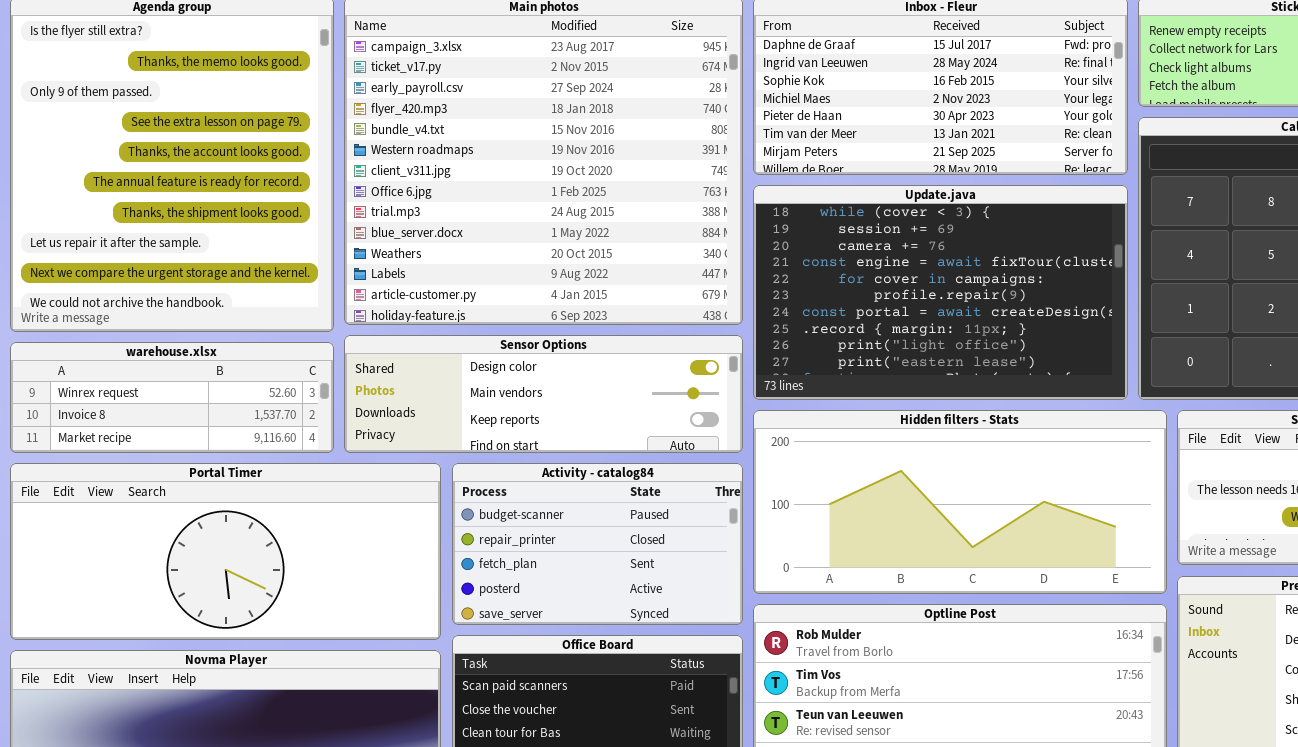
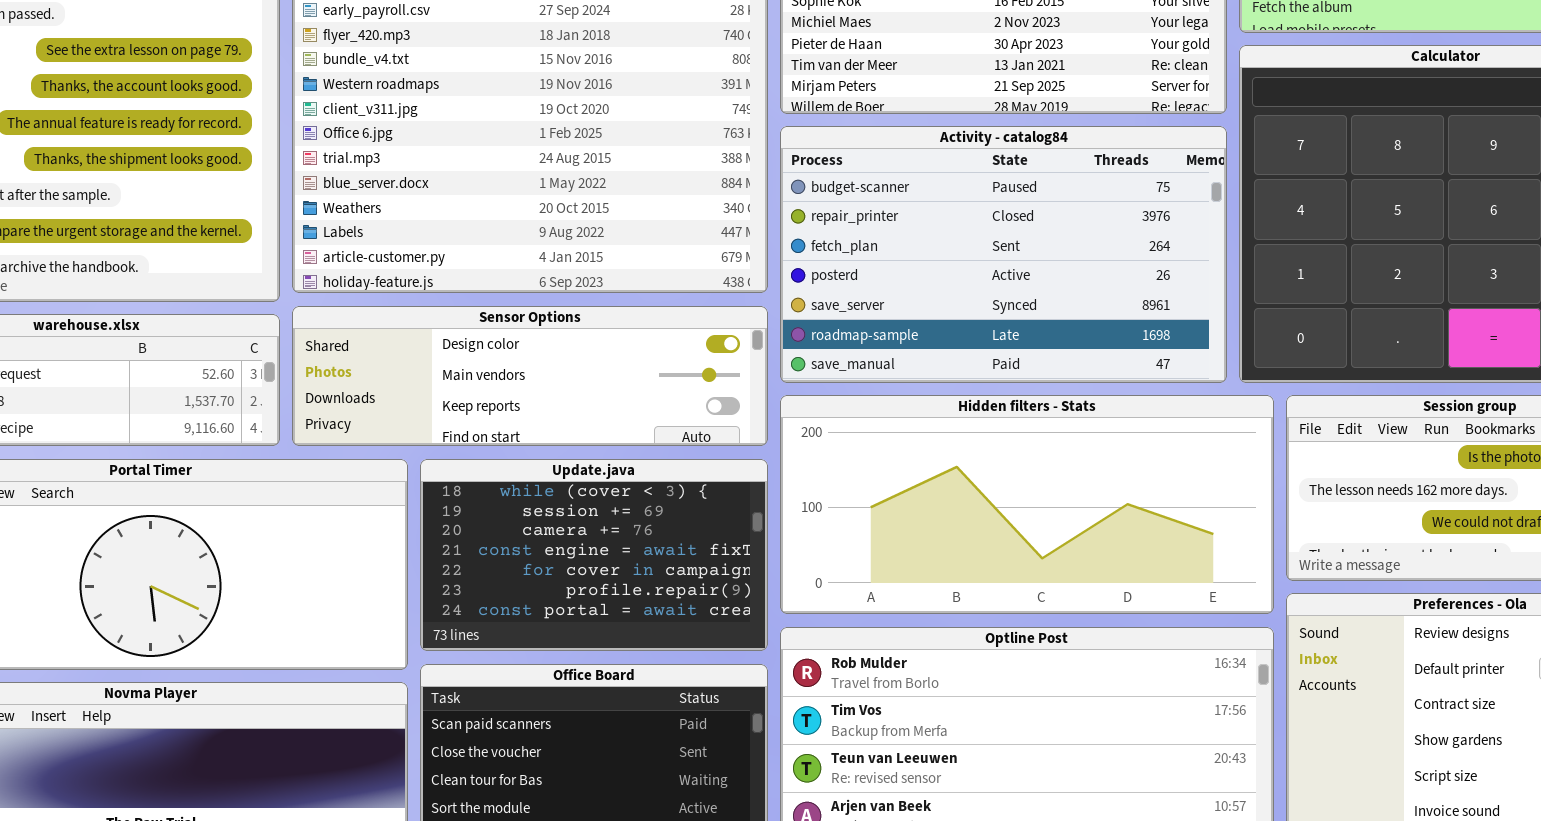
Update.java: [753,185,1128,400] -> [420,459,768,651], moved, resized
Activity - catalog84: [452,463,743,625] -> [780,126,1227,383], moved, resized

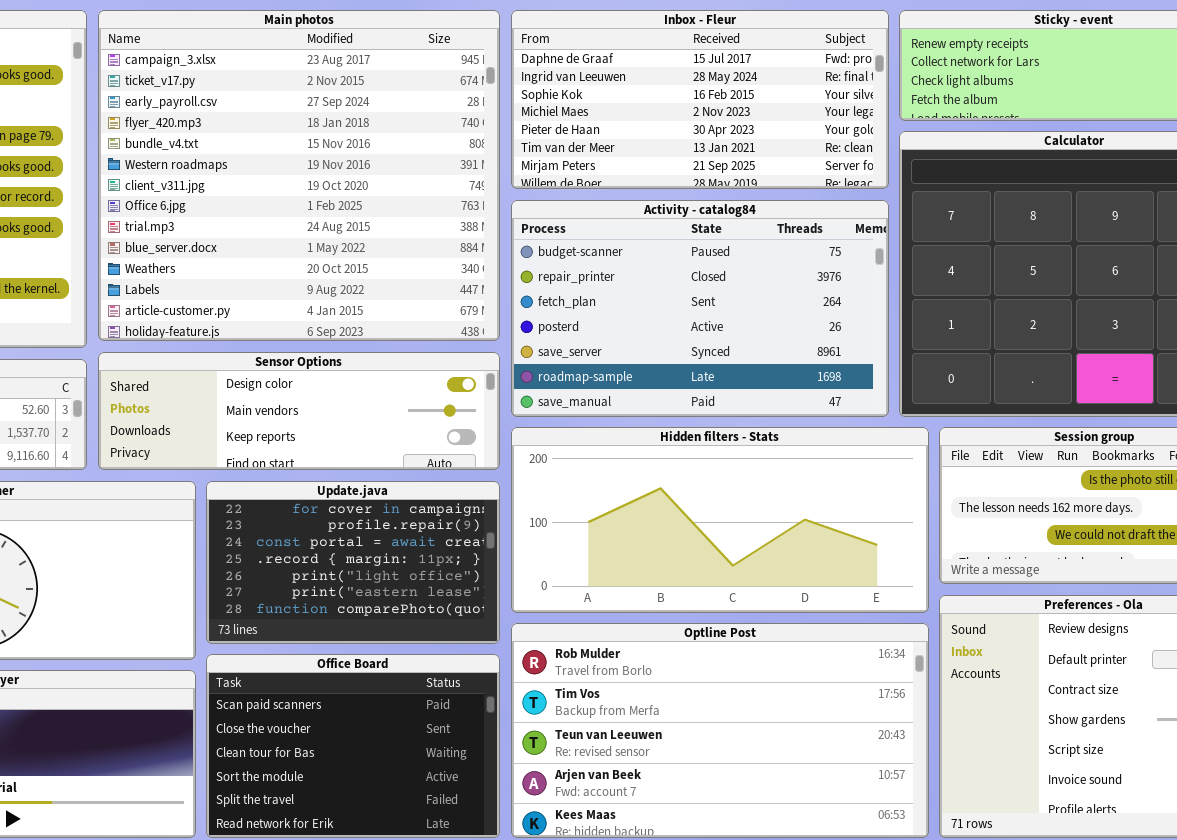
Update.java: [420,459,768,651] -> [206,481,500,644], scrolled down 4 rows

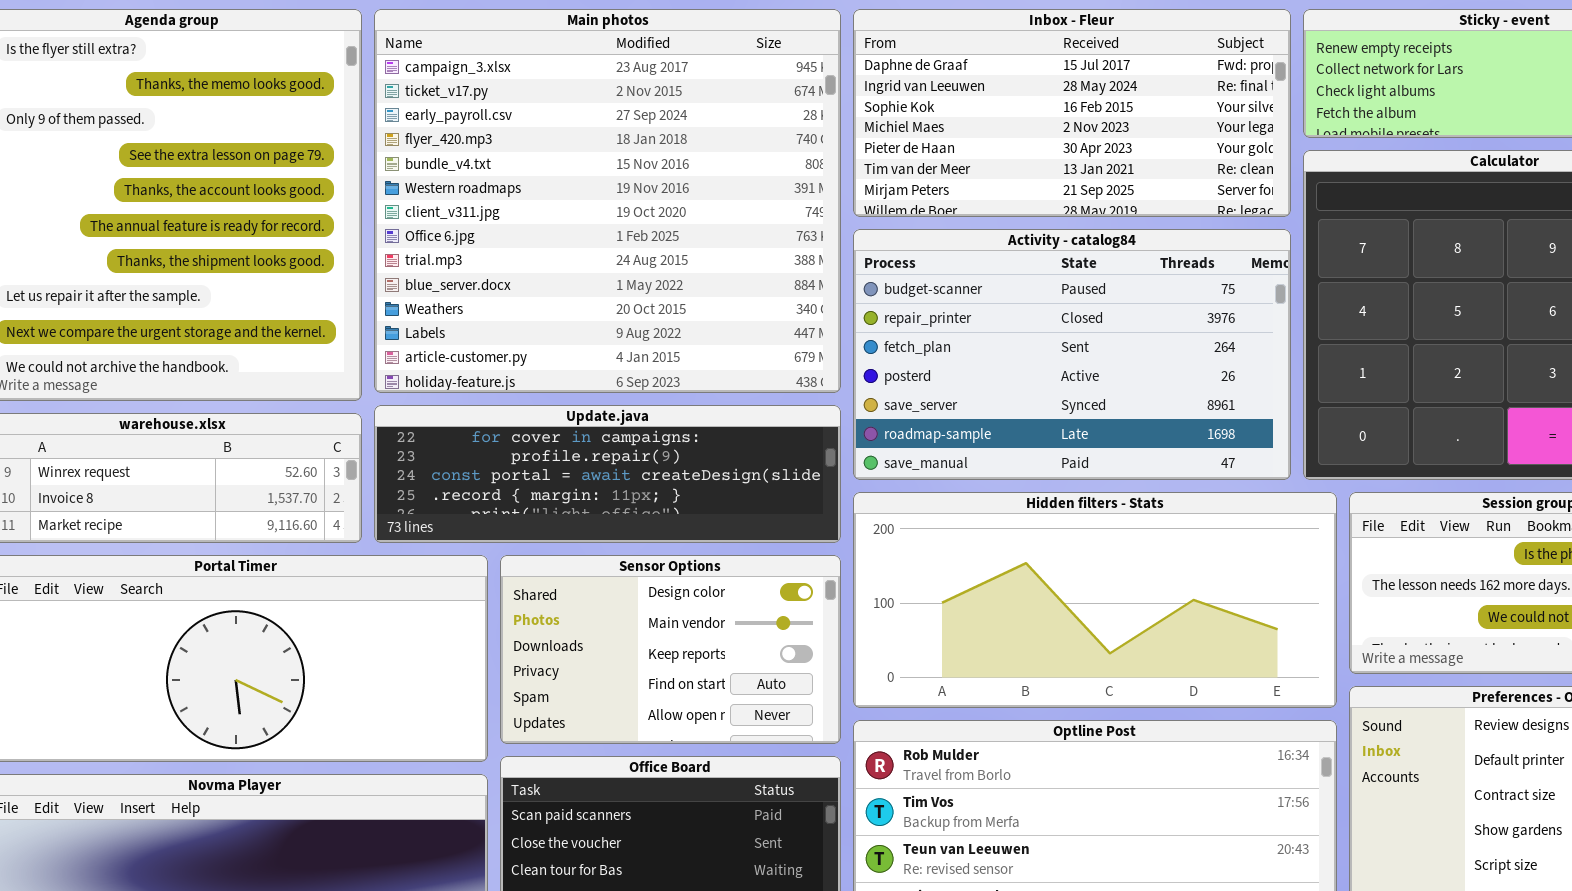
Sensor Options: [98,352,500,470] -> [500,555,841,744], moved, resized
Update.java: [206,481,500,644] -> [374,405,841,543], moved, resized

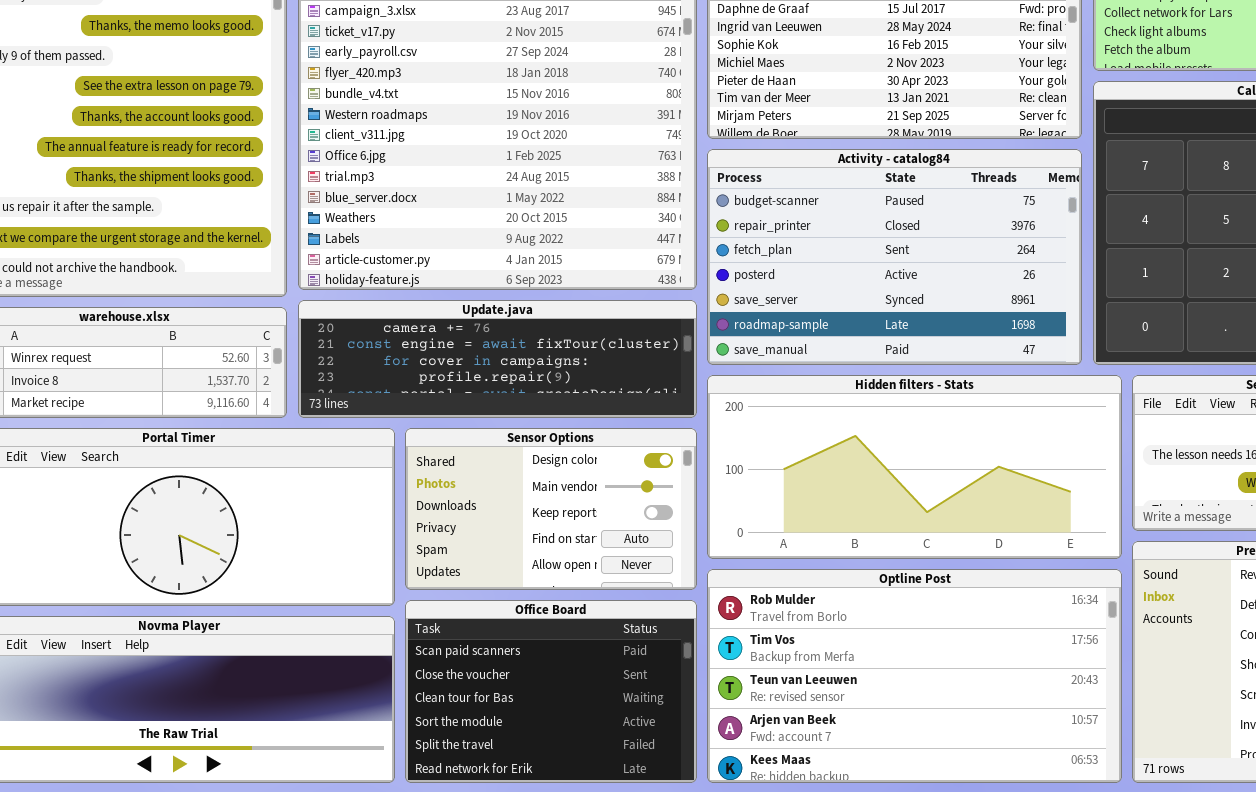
Update.java: [374,405,841,543] -> [298,300,697,418], scrolled up 2 rows

